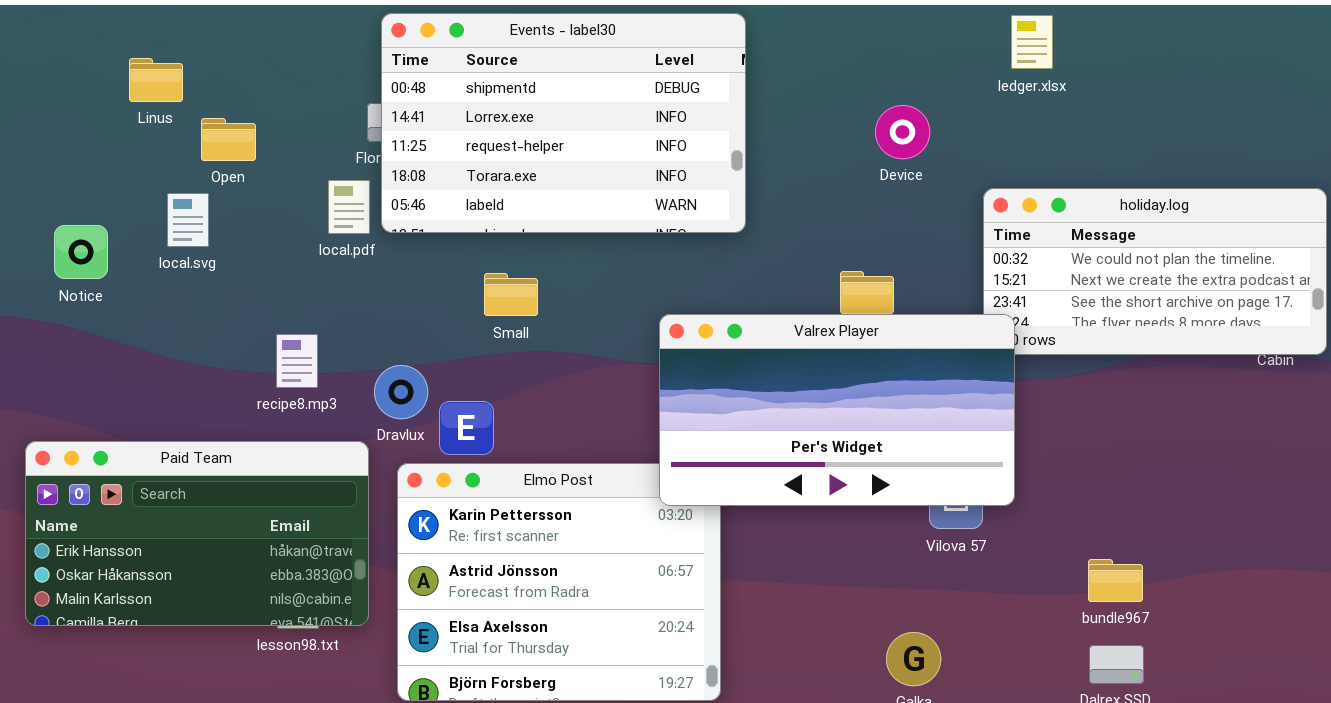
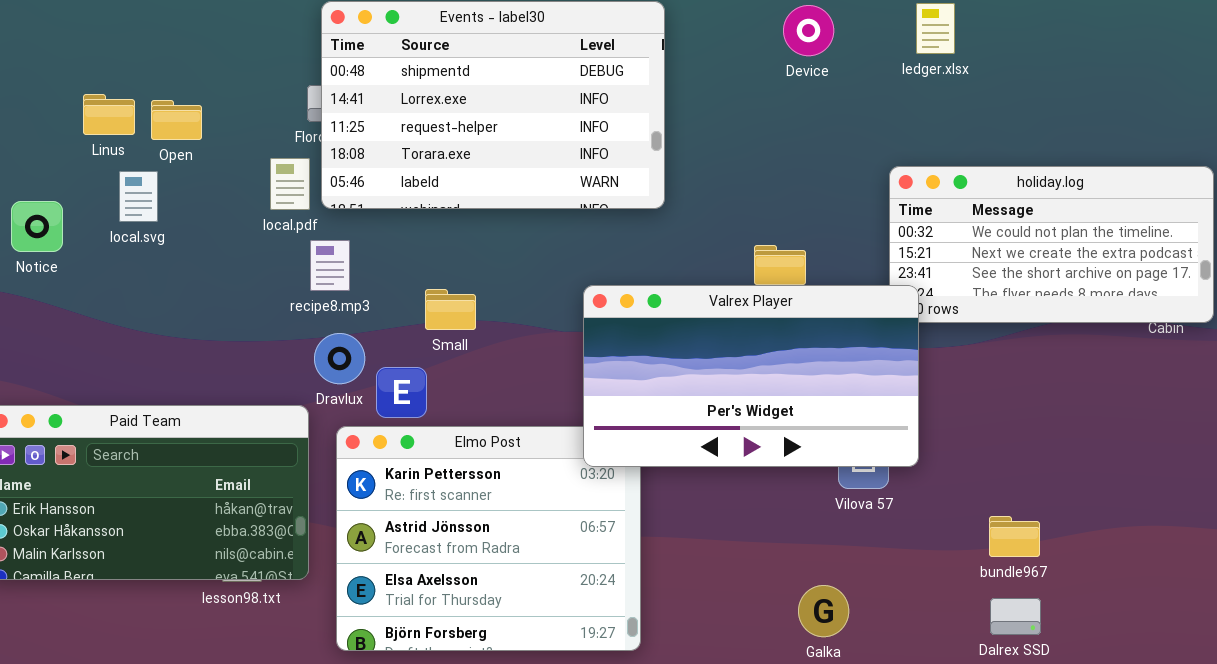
Linus: [129,58,183,102] -> [83,94,135,135], moved
Device: [875,105,930,159] -> [783,5,834,56], moved
Small: [484,273,538,316] -> [425,289,476,330], moved
recipe8.mp3: [276,334,318,388] -> [310,240,350,291], moved

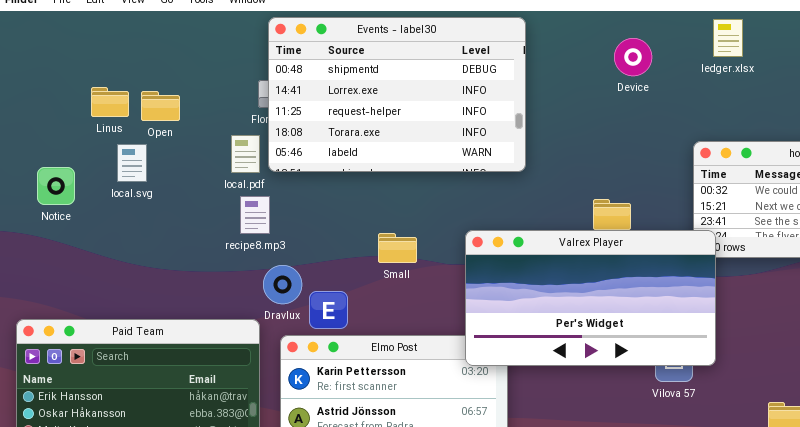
Device: [783,5,834,56] -> [614,38,652,76], moved
recipe8.mp3: [310,240,350,291] -> [240,196,270,234], moved
Small: [425,289,476,330] -> [378,233,417,263], moved

